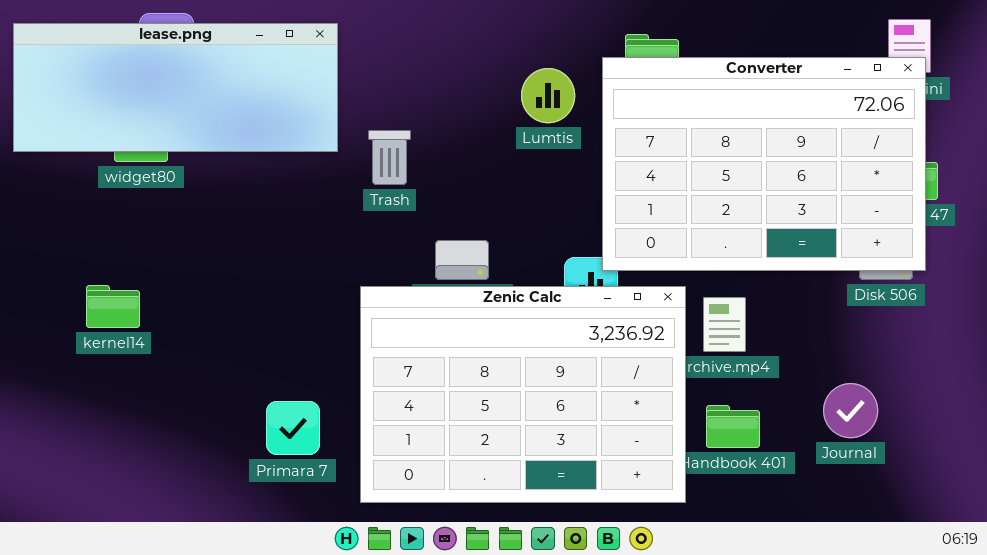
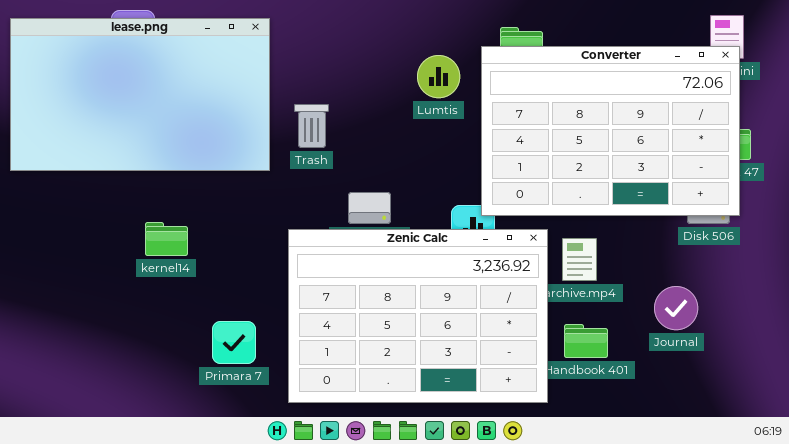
lease.png: [13,23,338,152] -> [10,18,270,171], resized
kernel14: [86,285,140,328] -> [145,222,188,256], moved
Journal: [823,383,878,438] -> [654,286,698,330], moved

